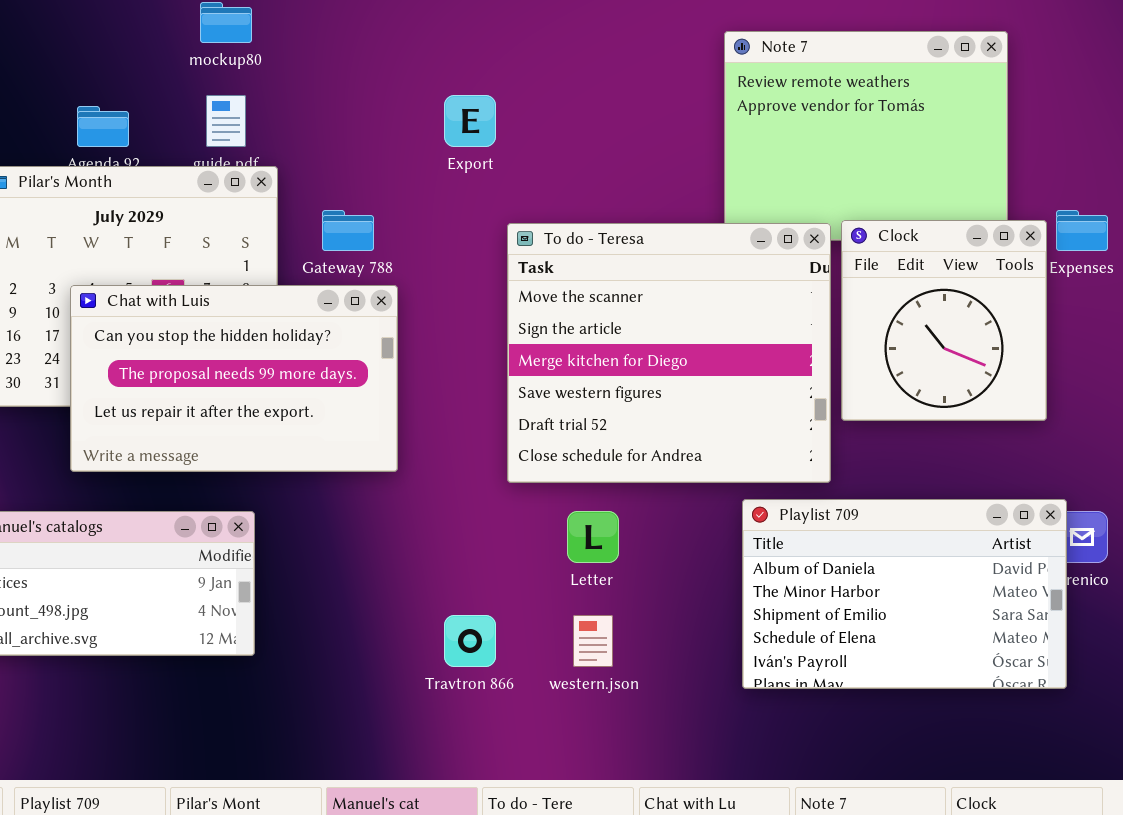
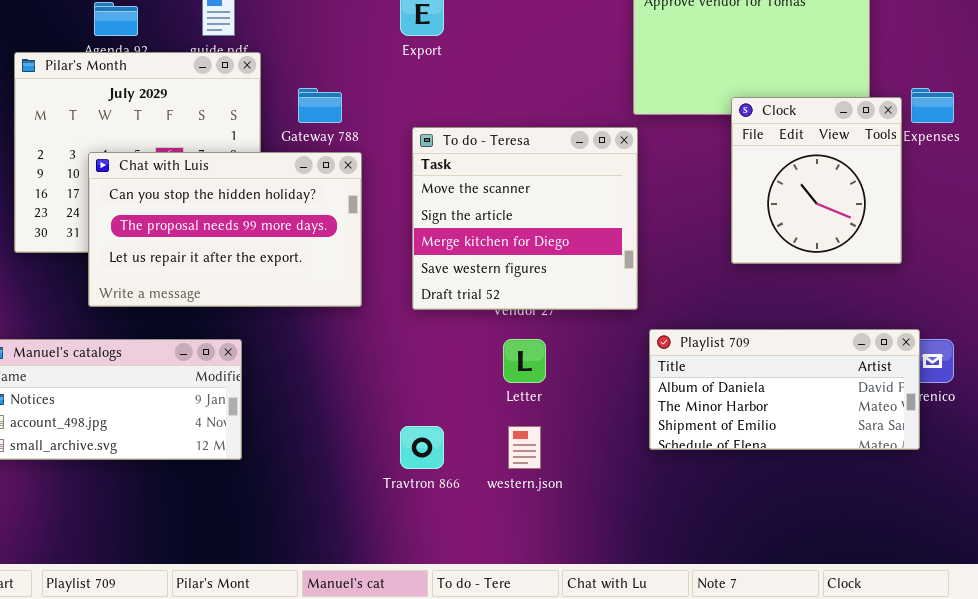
To do - Teresa: [507,223,831,483] -> [412,127,638,310], moved, resized
Playlist 709: [742,499,1067,689] -> [649,329,920,450], resized

